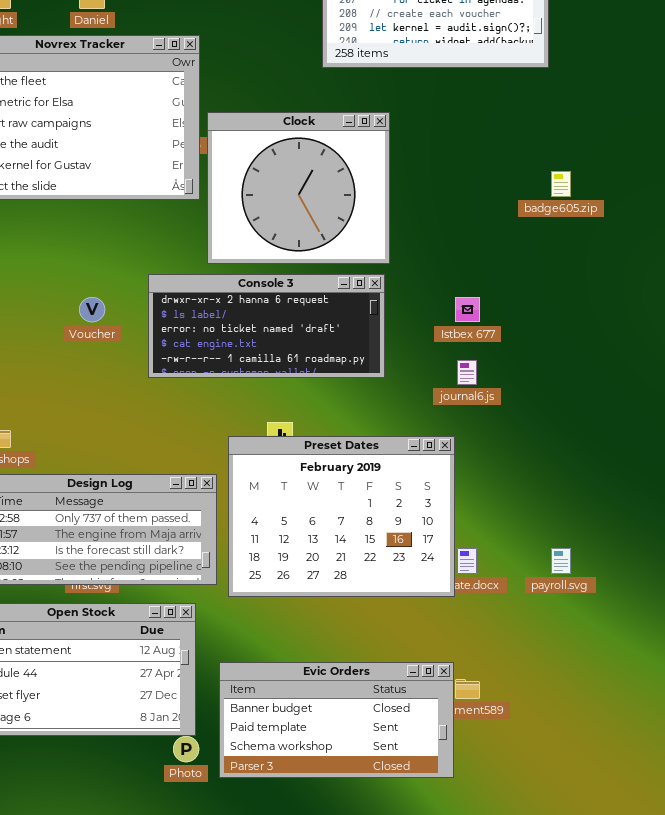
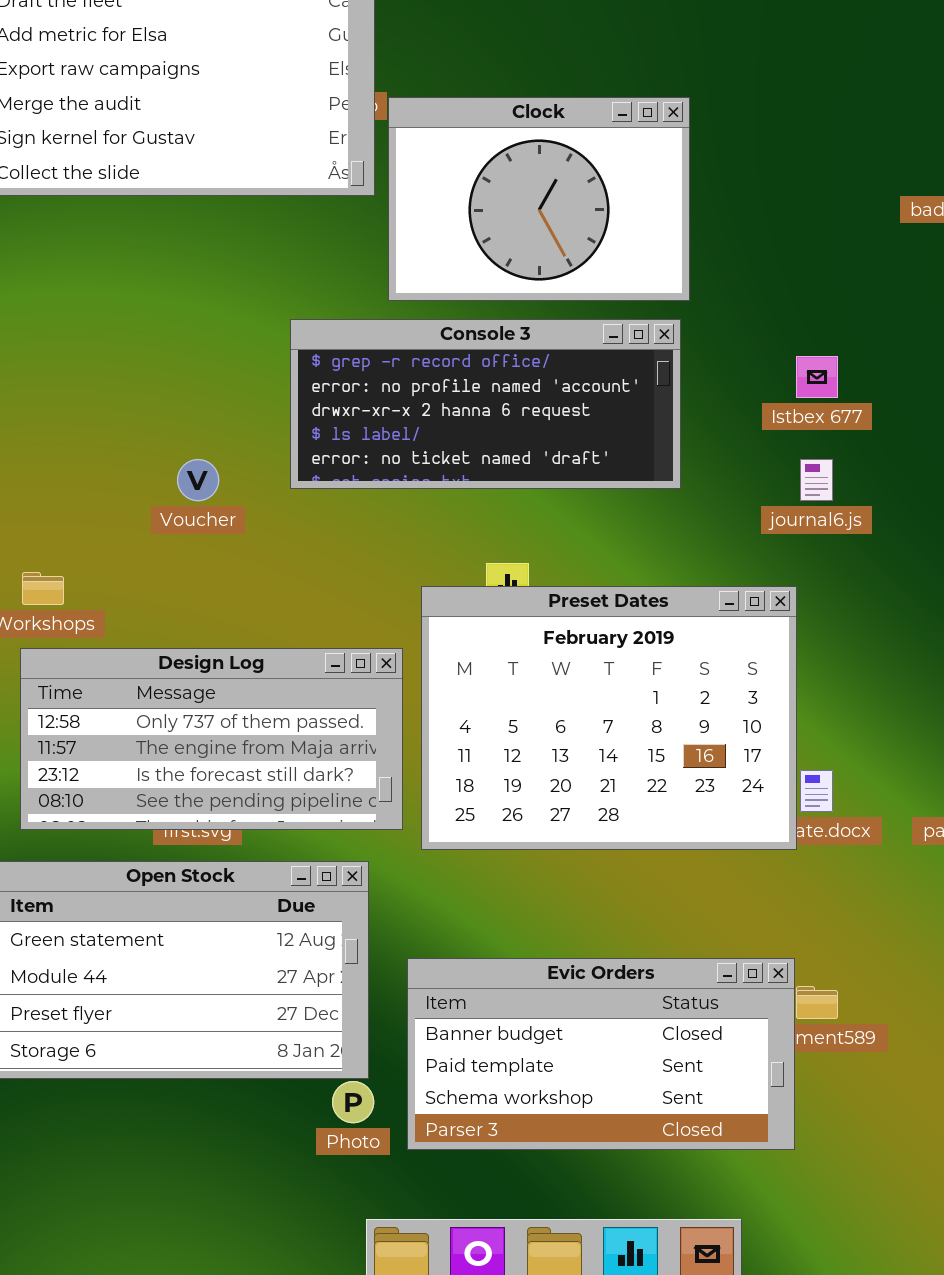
Clock: [207,112,390,264] -> [388,97,690,301], resized
Console 3: [148,274,385,378] -> [290,319,681,489], scrolled up 2 rows
Voucher: [79,297,105,322] -> [177,459,219,501], moved

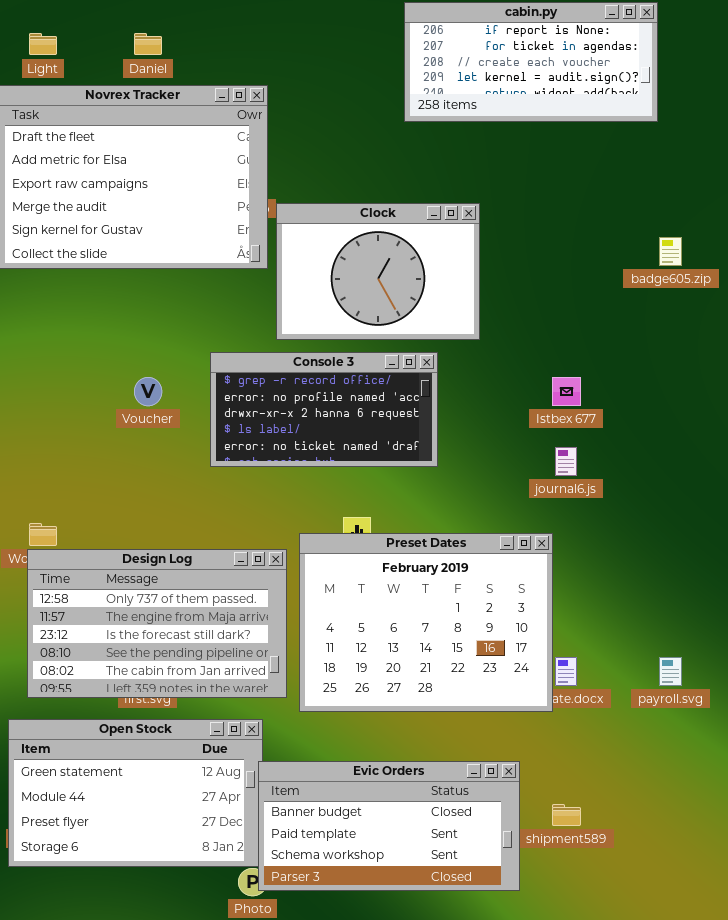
Console 3: [290,319,681,489] -> [210,352,438,467], resized
Voucher: [177,459,219,501] -> [134,377,162,406], moved
Design Log: [20,648,403,830] -> [27,549,287,698], resized
Evic Orders: [407,958,795,1150] -> [258,761,520,891], moved

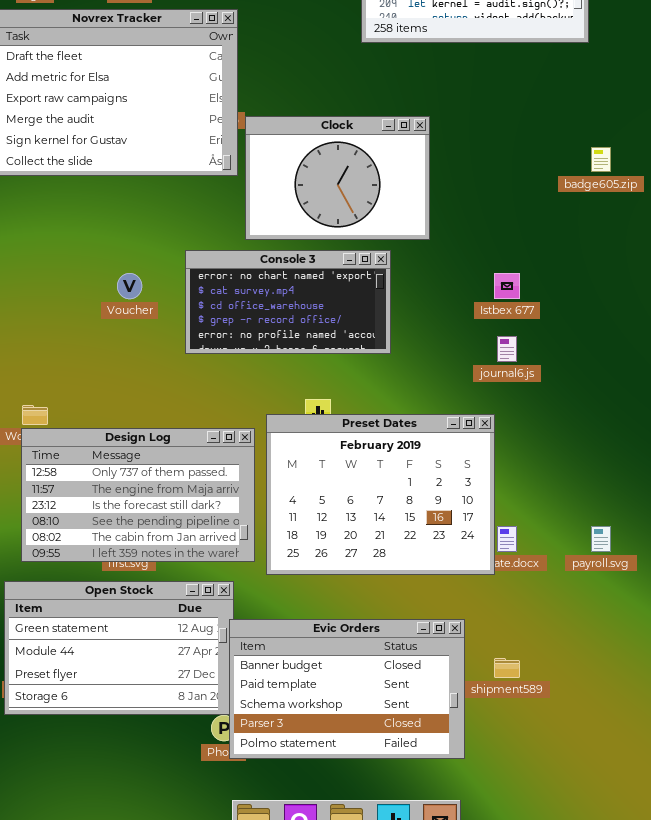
Console 3: [210,352,438,467] -> [185,250,391,354], scrolled up 3 rows
Evic Orders: [258,761,520,891] -> [229,619,465,759], resized

